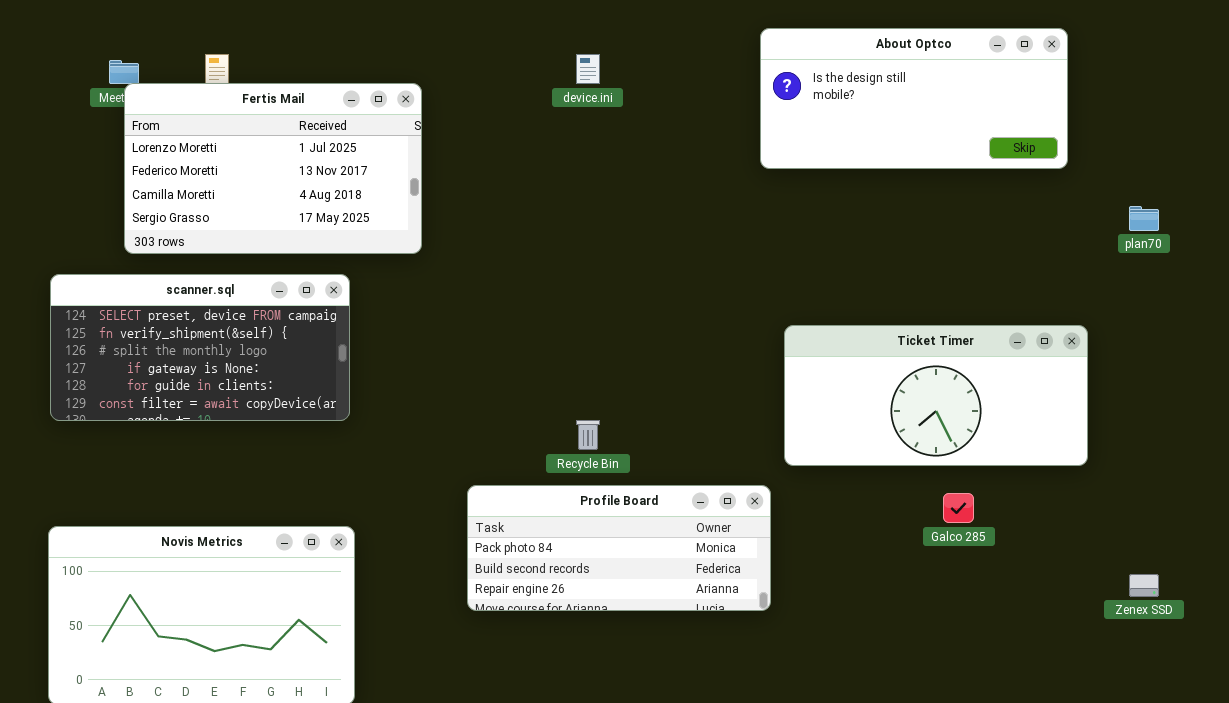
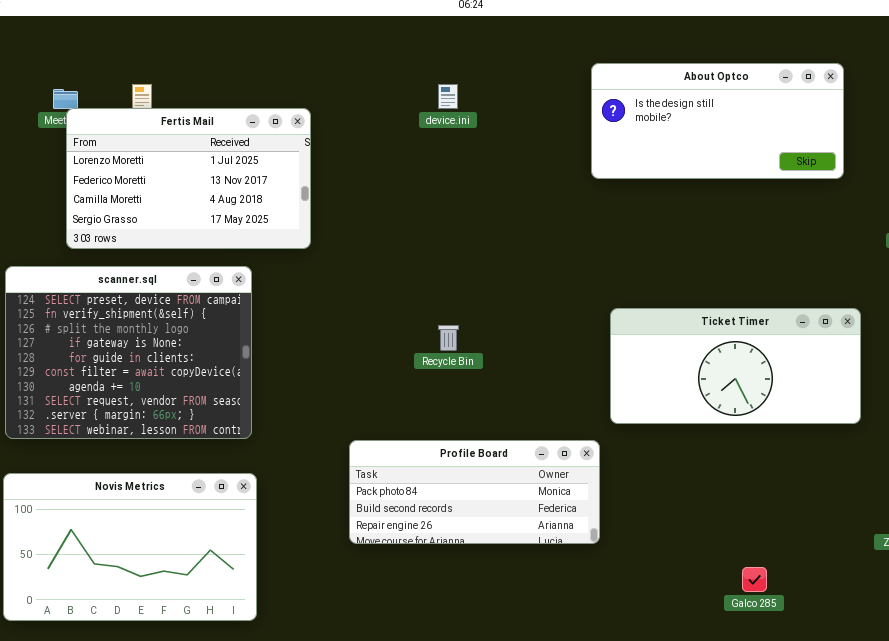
scanner.sql: [50,274,350,421] -> [5,266,252,439], resized
Recycle Bin: [576,420,600,450] -> [438,325,459,351], moved
Galco 285: [943,493,974,523] -> [742,567,767,592], moved

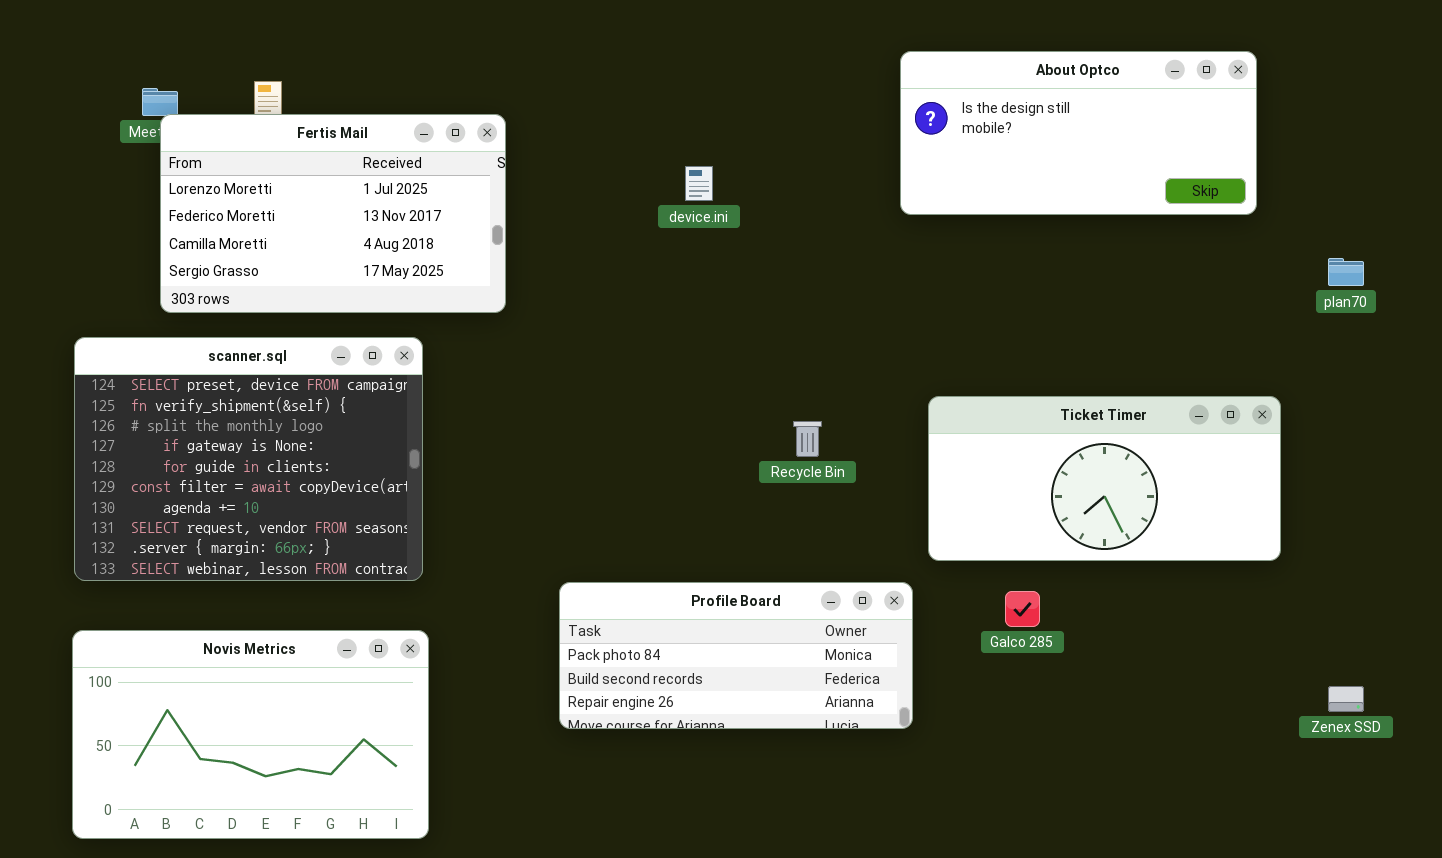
device.ini: [438,84,458,109] -> [685,166,713,201], moved
Recycle Bin: [438,325,459,351] -> [793,421,822,457], moved
Galco 285: [742,567,767,592] -> [1005,591,1040,627], moved

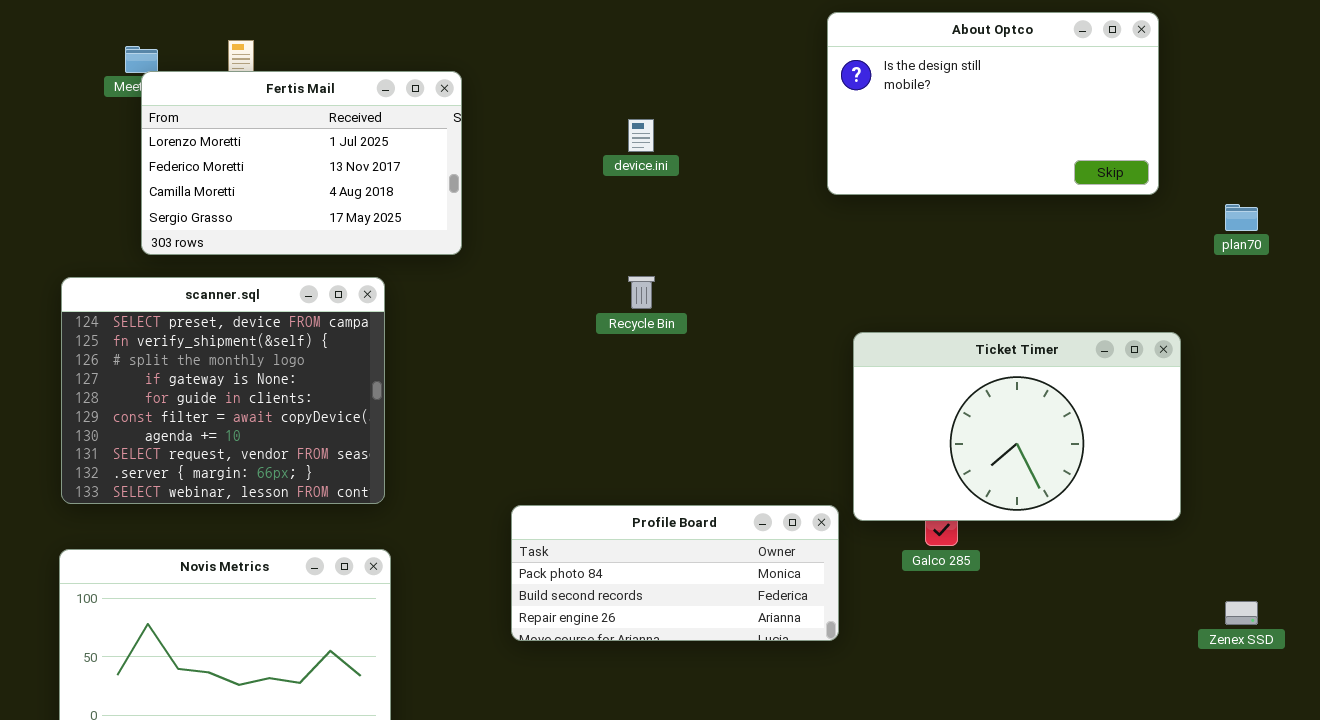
About Optco: [900,51,1257,215] -> [827,12,1159,195], resized
Ticket Timer: [928,396,1281,561] -> [853,332,1181,521], resized
Recycle Bin: [793,421,822,457] -> [628,276,655,309], moved

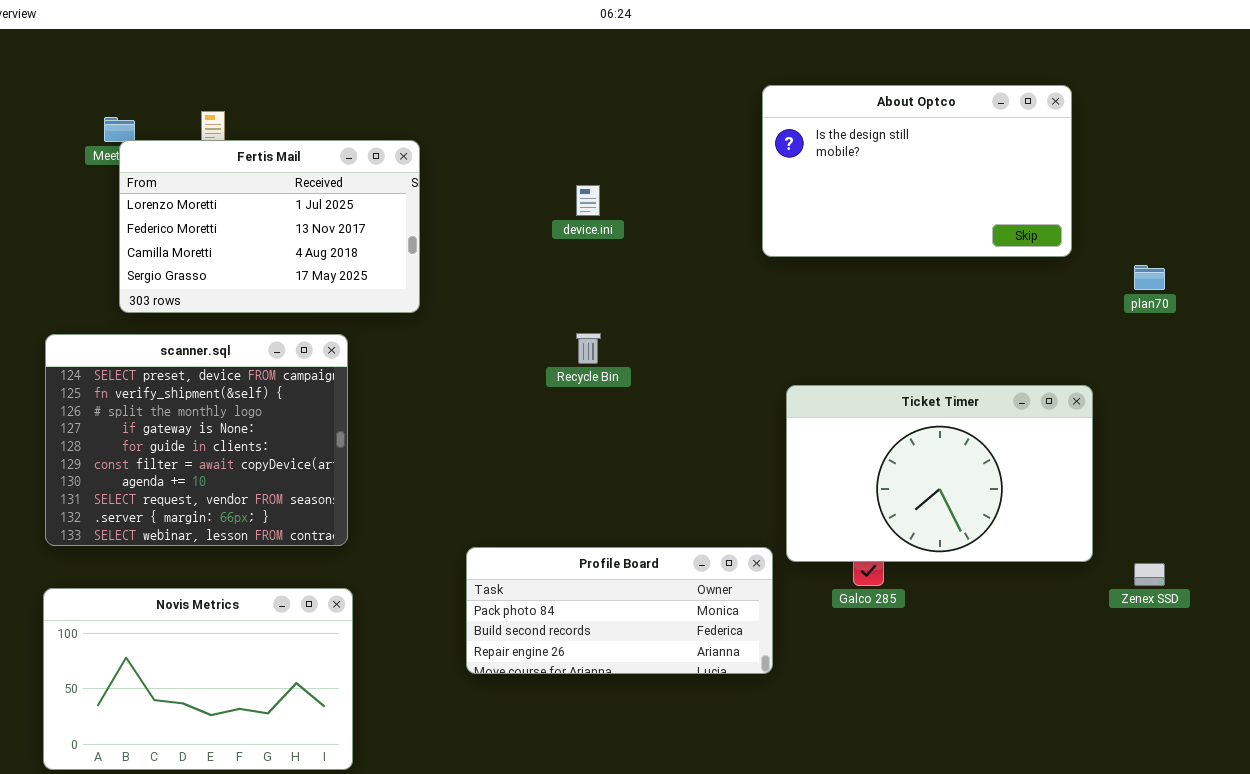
Zenex SSD: [1225,601,1258,625] -> [1134,563,1165,586], moved

